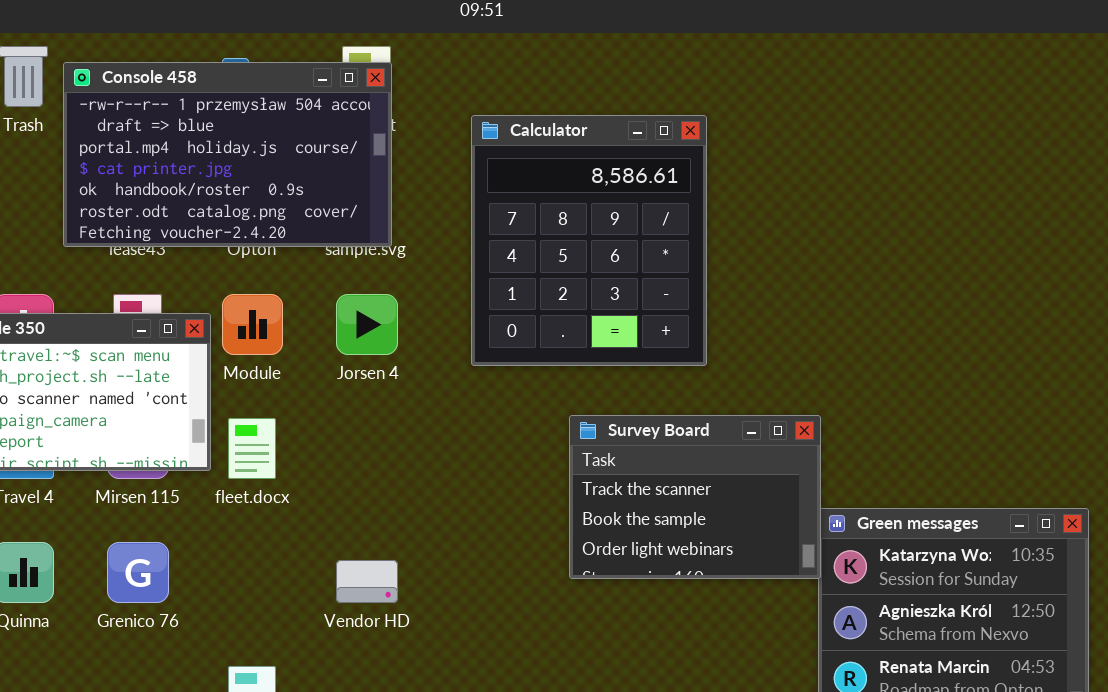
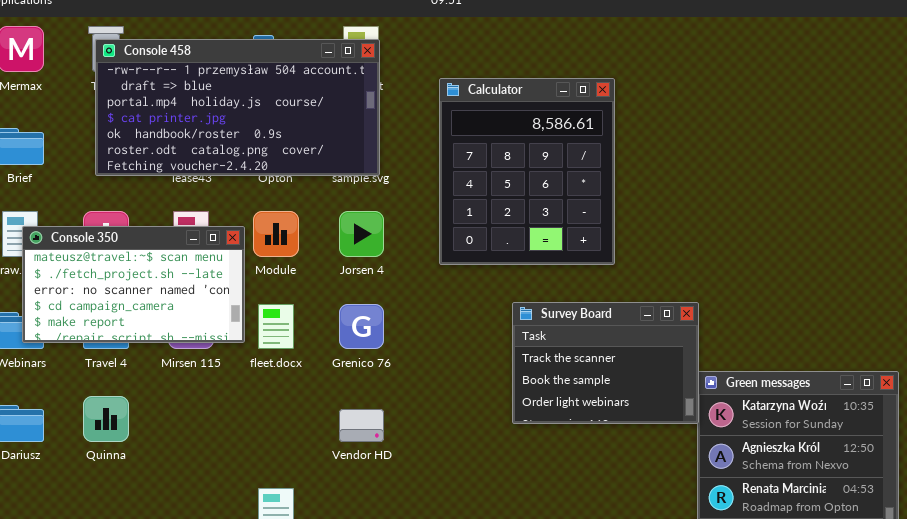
Console 458: [63,62,392,247] -> [95,39,380,176], resized
Grenico 76: [107,542,169,603] -> [339,304,384,349], moved

